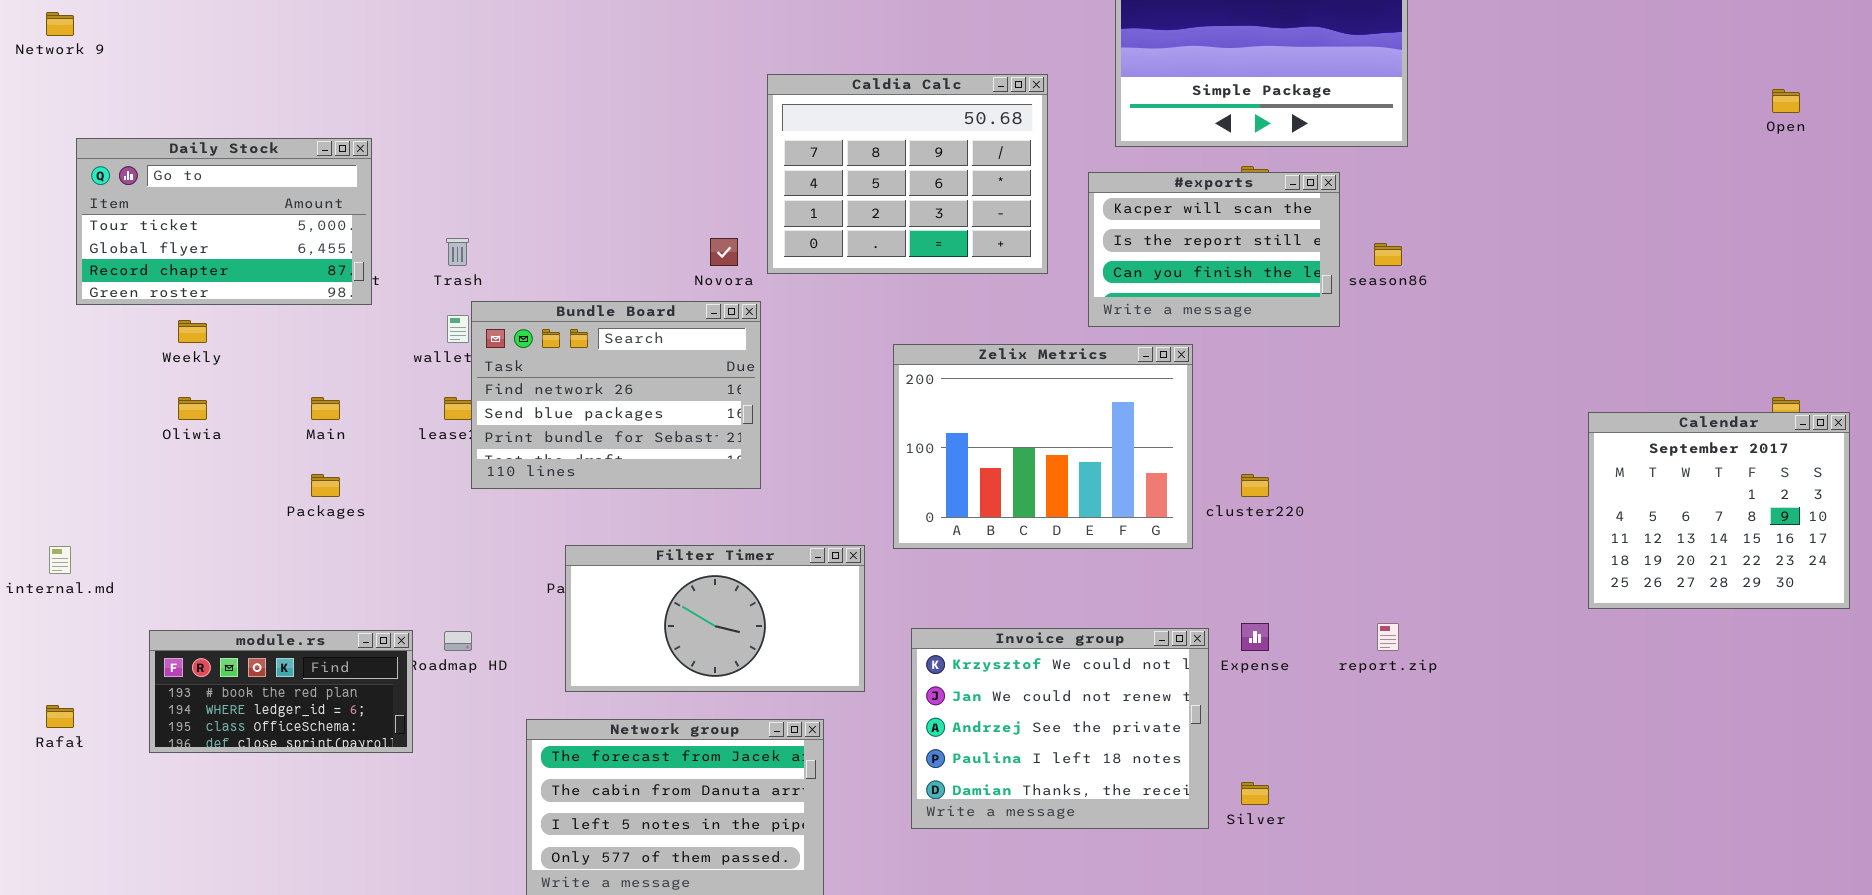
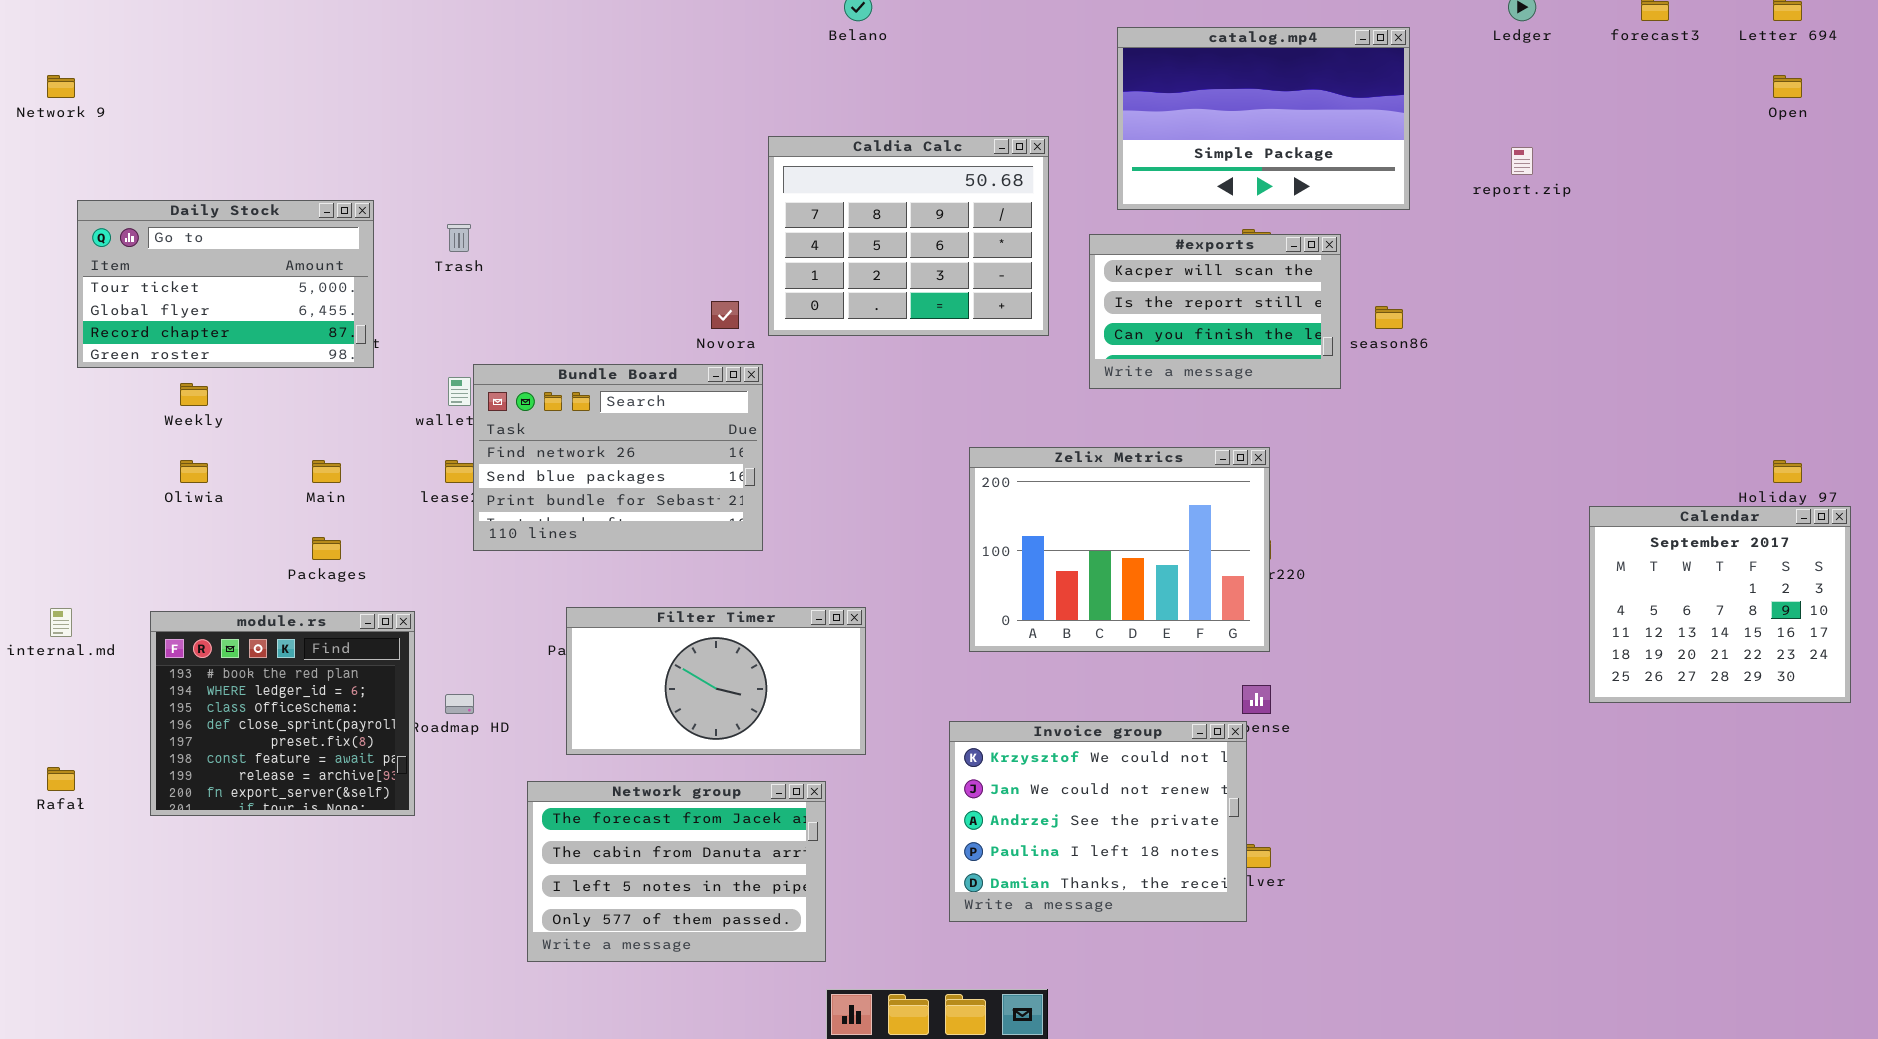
Open: [1772,89,1800,113] -> [1773,75,1802,98], moved
Trash: [446,238,469,266] -> [447,224,471,252], moved
Zelix Metrics: [893,344,1193,549] -> [969,447,1270,652], moved
Calendar: [1588,412,1850,609] -> [1589,506,1851,703], moved
report.zip: [1377,623,1399,651] -> [1511,147,1533,175], moved
Invoice group: [911,628,1209,829] -> [949,721,1247,922], moved
module.rs: [149,630,413,753] -> [150,611,415,816], resized

